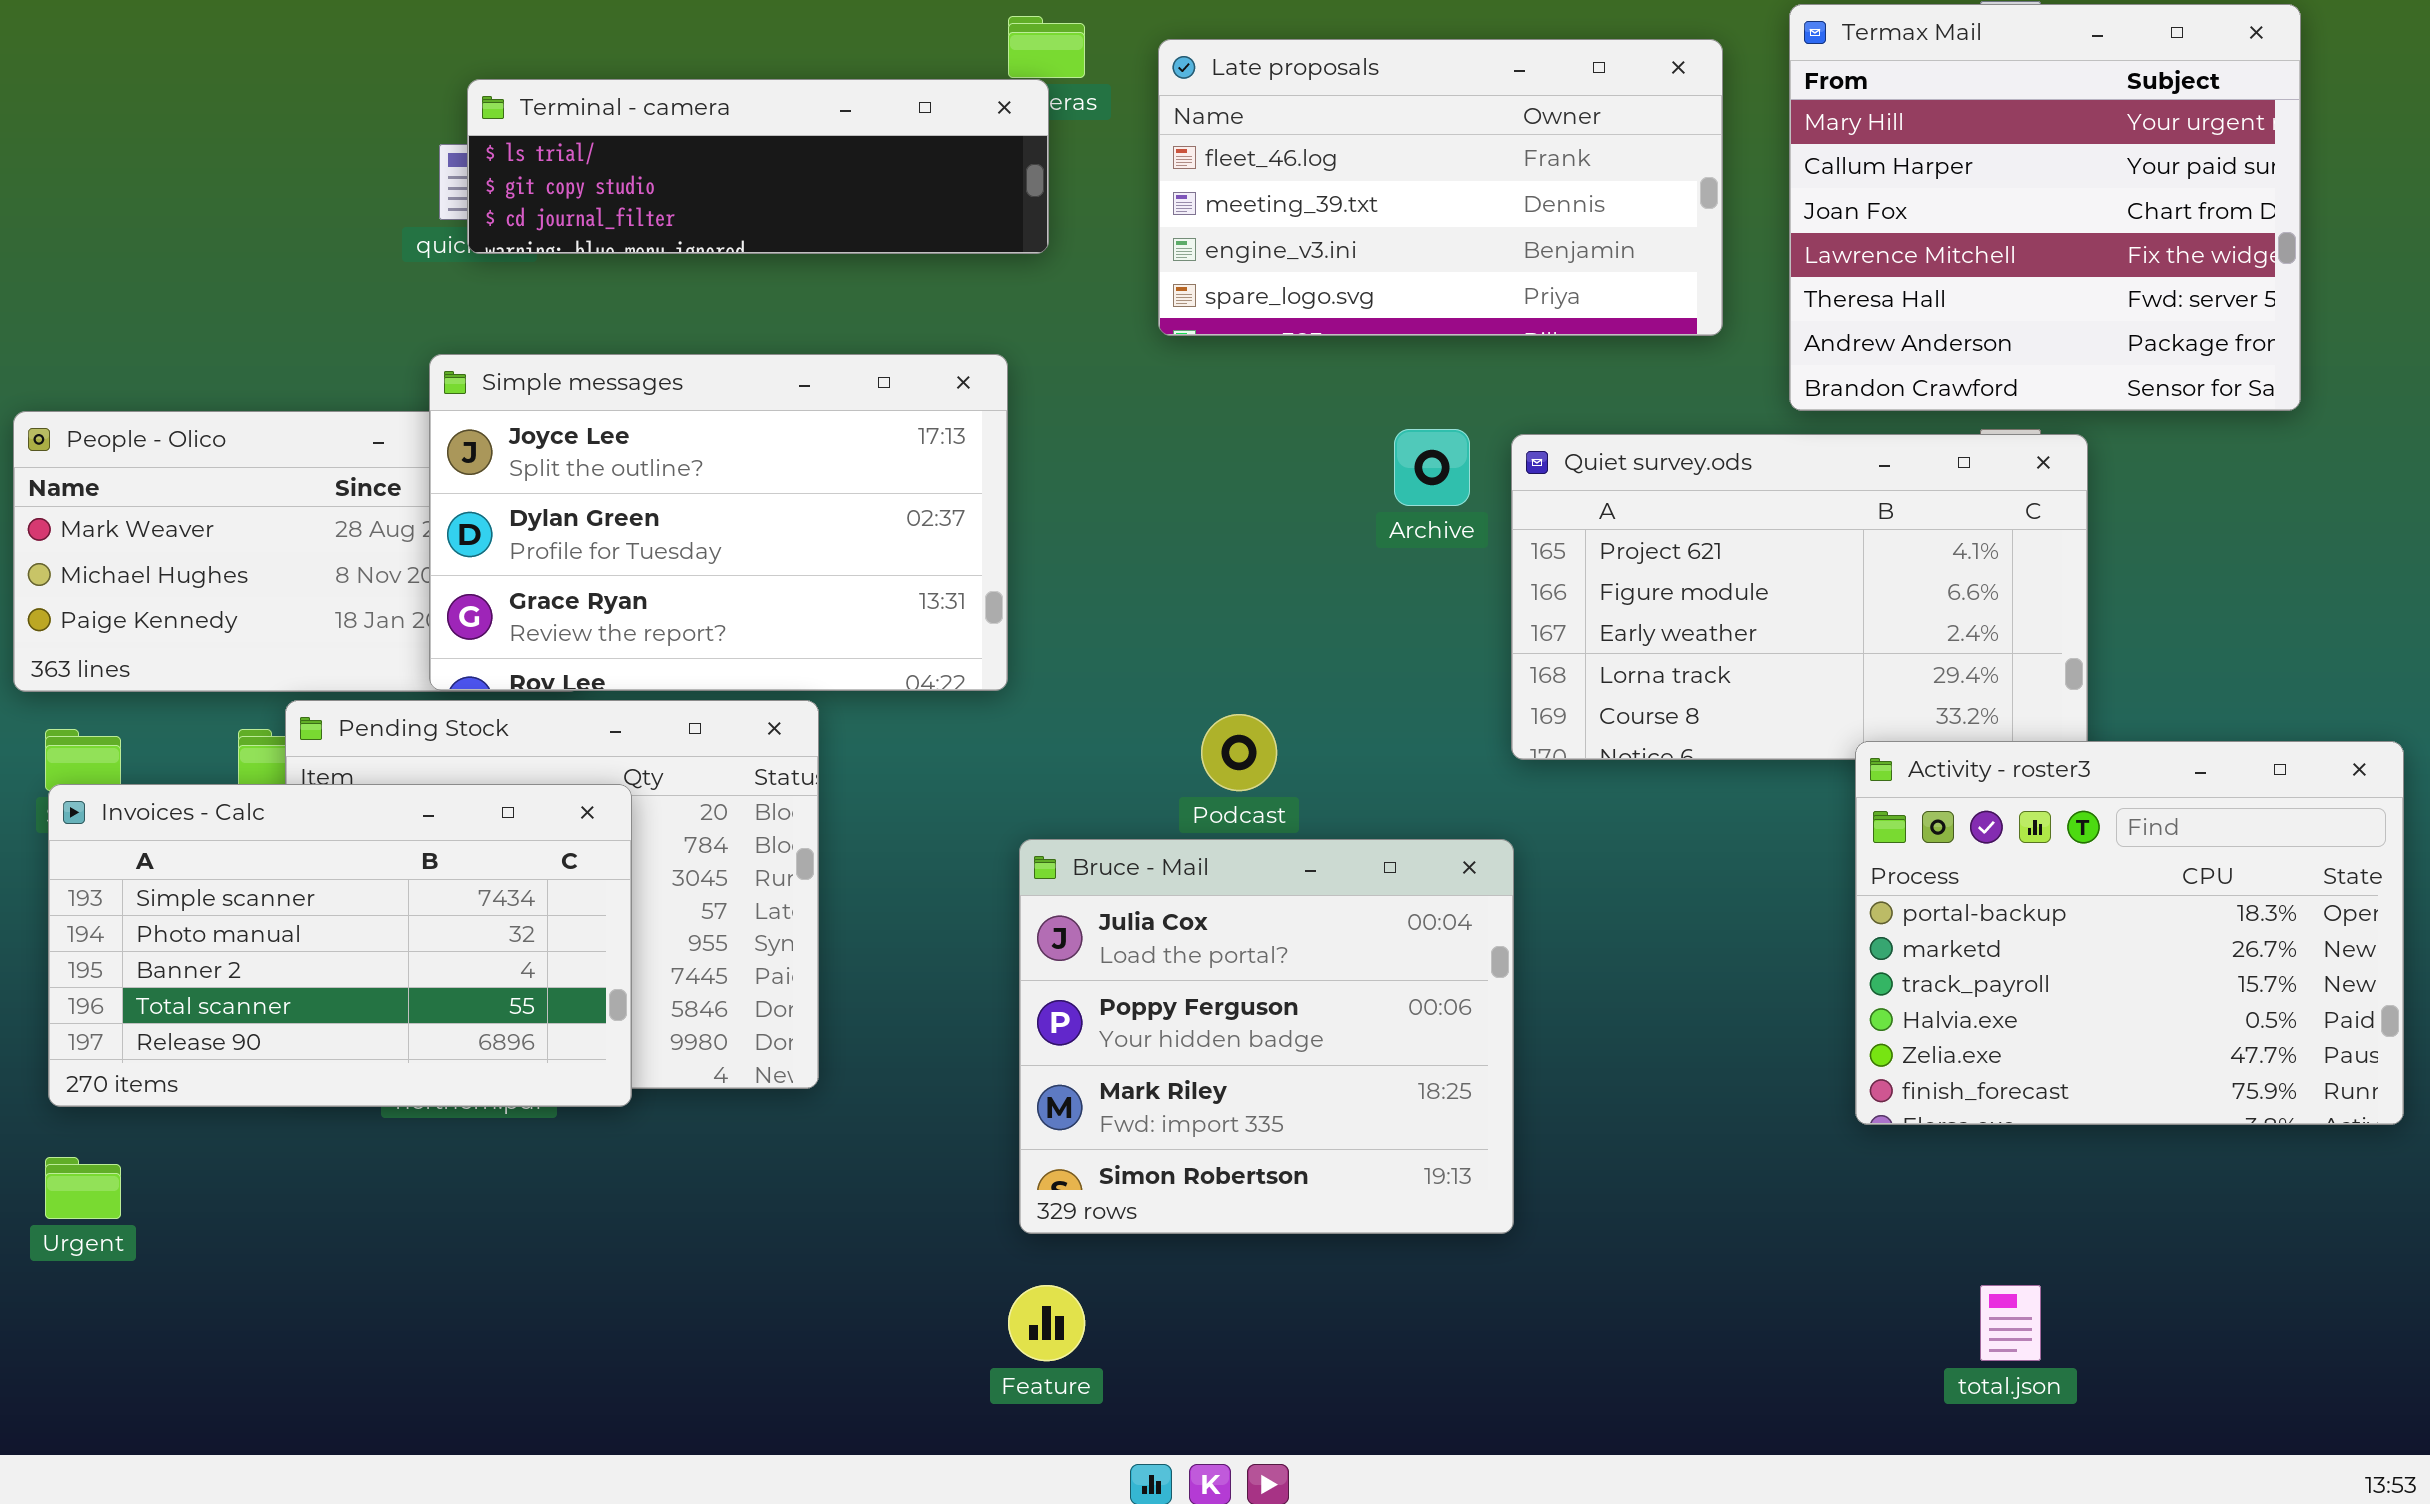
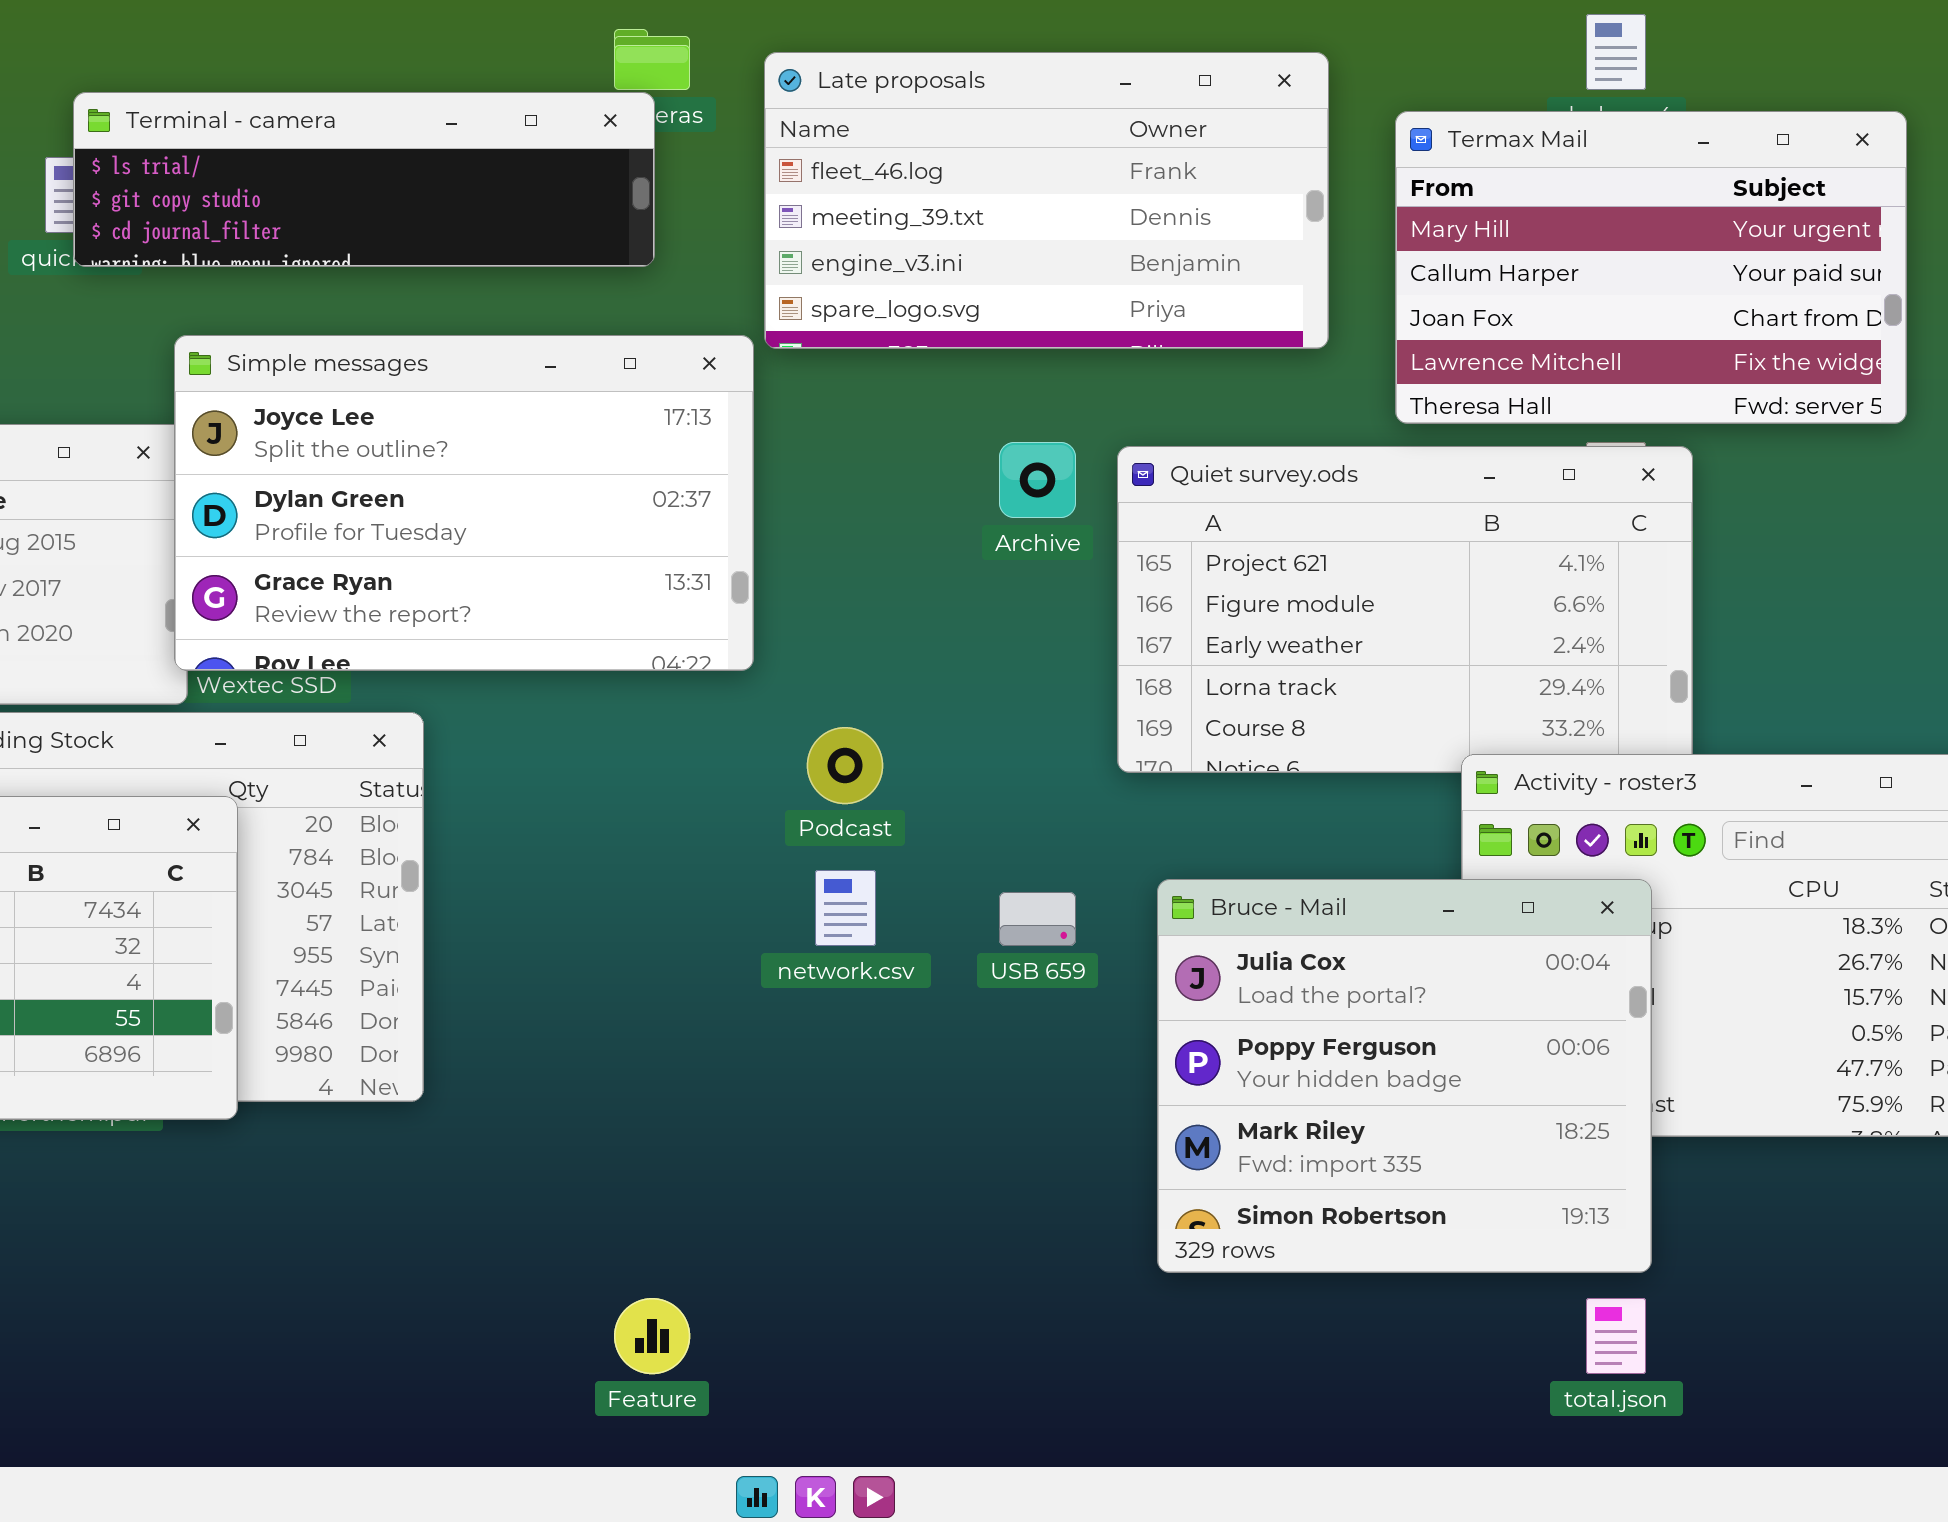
Termax Mail: [1789,4,2301,411] -> [1395,111,1907,424], resized
Simple messages: [429,354,1008,691] -> [174,335,754,671], moved
Bruce - Mail: [1019,839,1514,1234] -> [1157,879,1652,1273], moved

